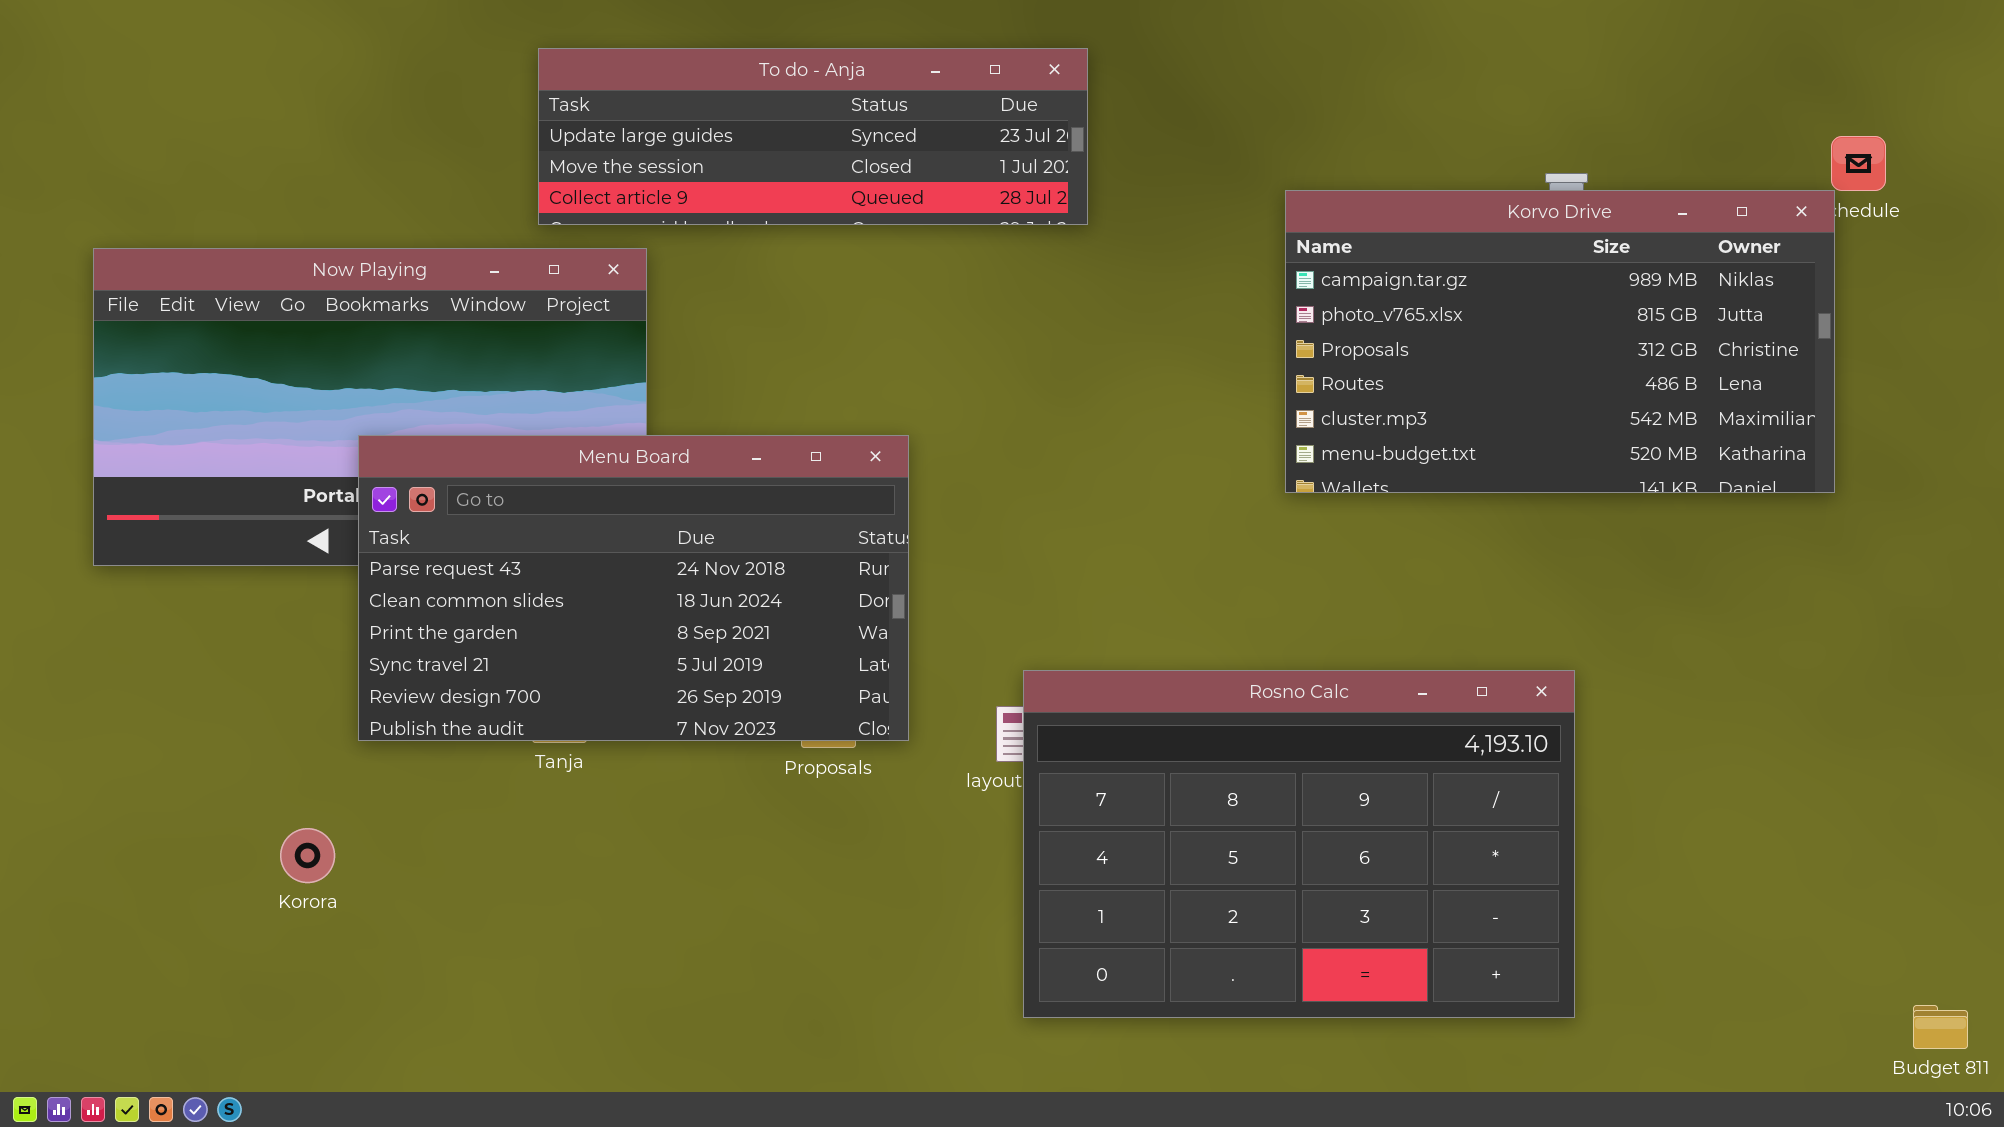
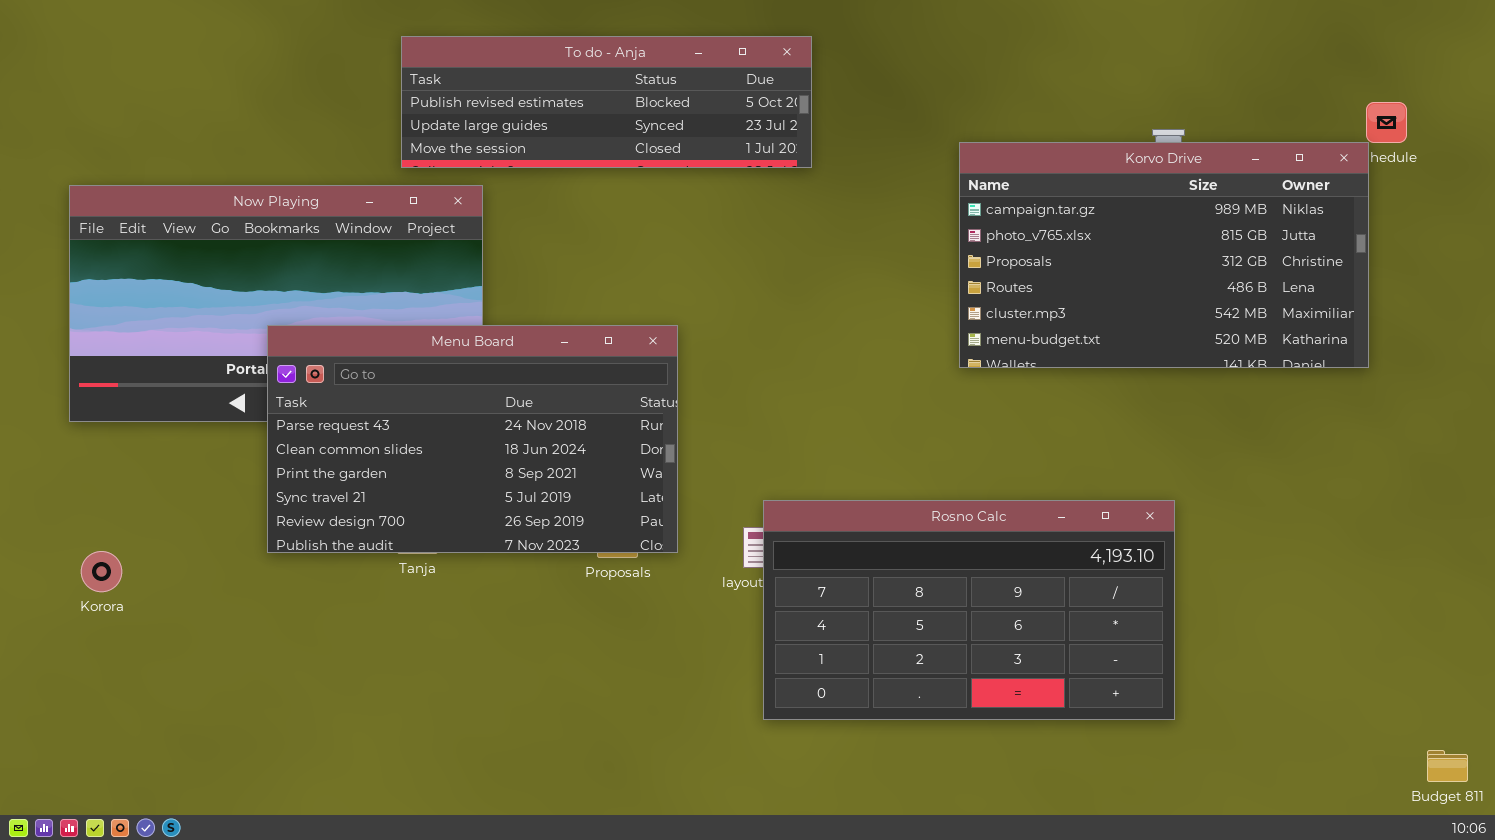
To do - Anja: [538,48,1088,225] -> [401,36,812,168], scrolled up 1 row
Rosno Calc: [1023,670,1575,1018] -> [763,500,1175,720], resized
Korora: [280,828,335,883] -> [81,551,122,592], moved

